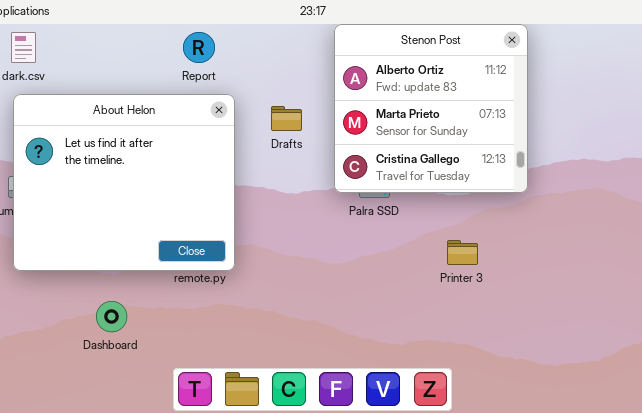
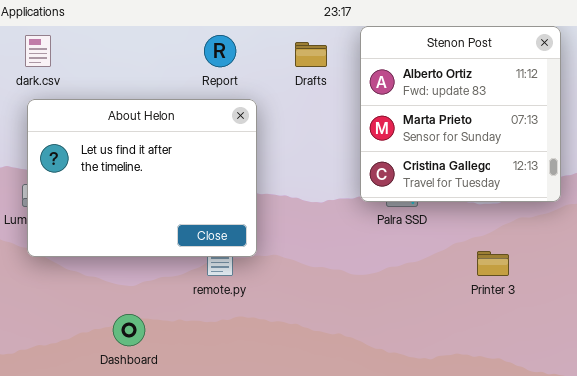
About Helon: [13,94,235,271] -> [27,99,257,257], resized
Drafts: [271,106,302,131] -> [295,42,327,67], moved

